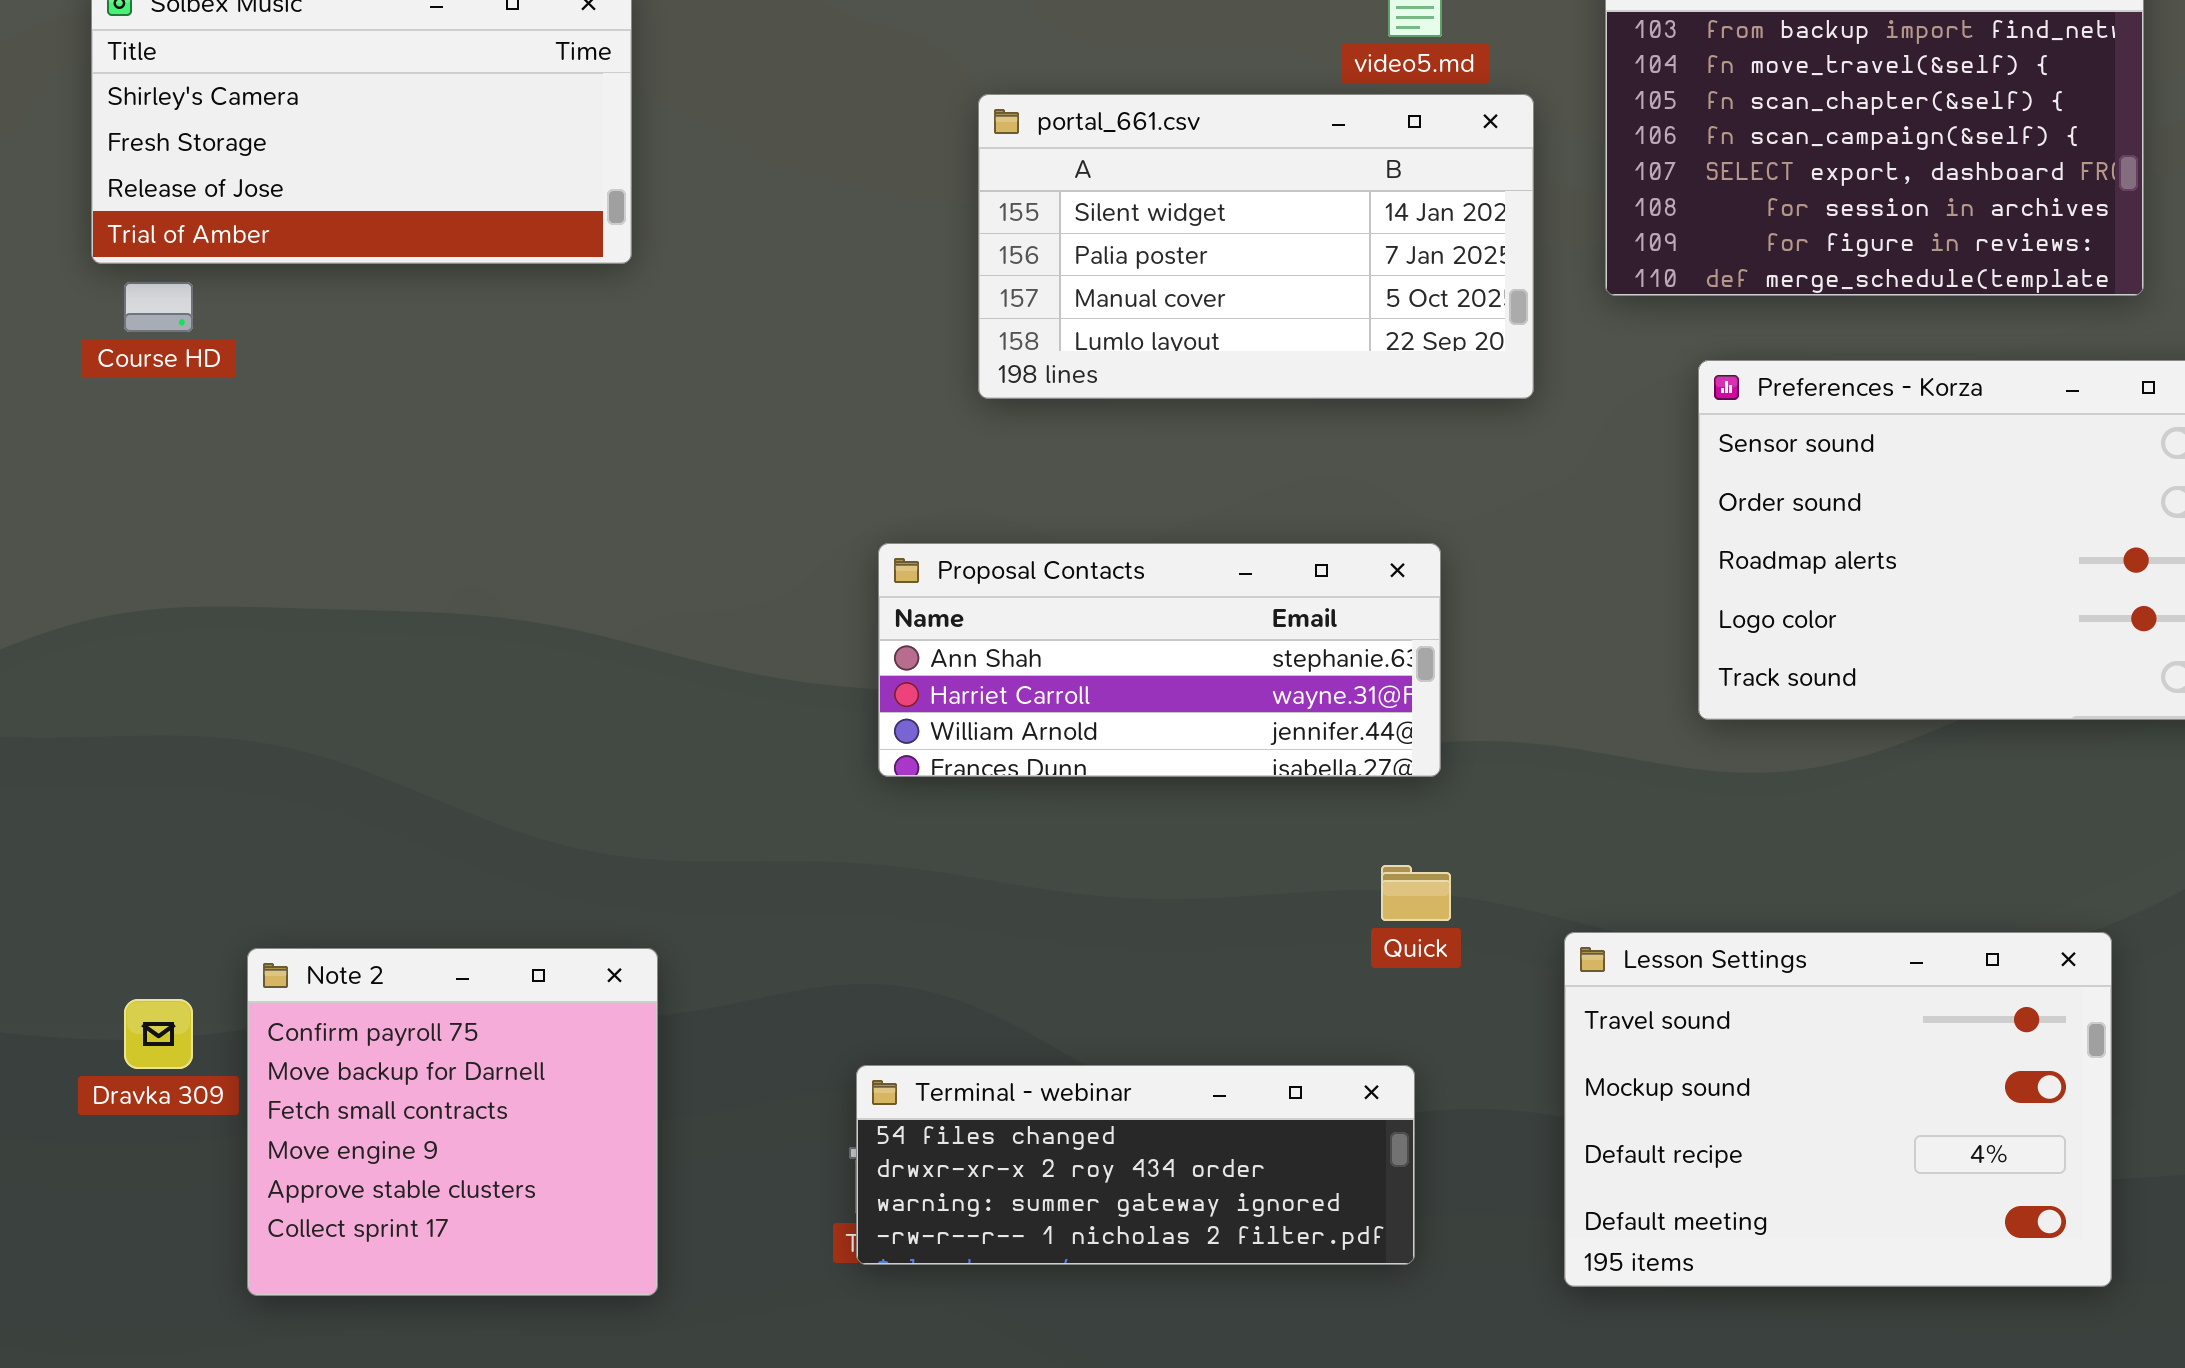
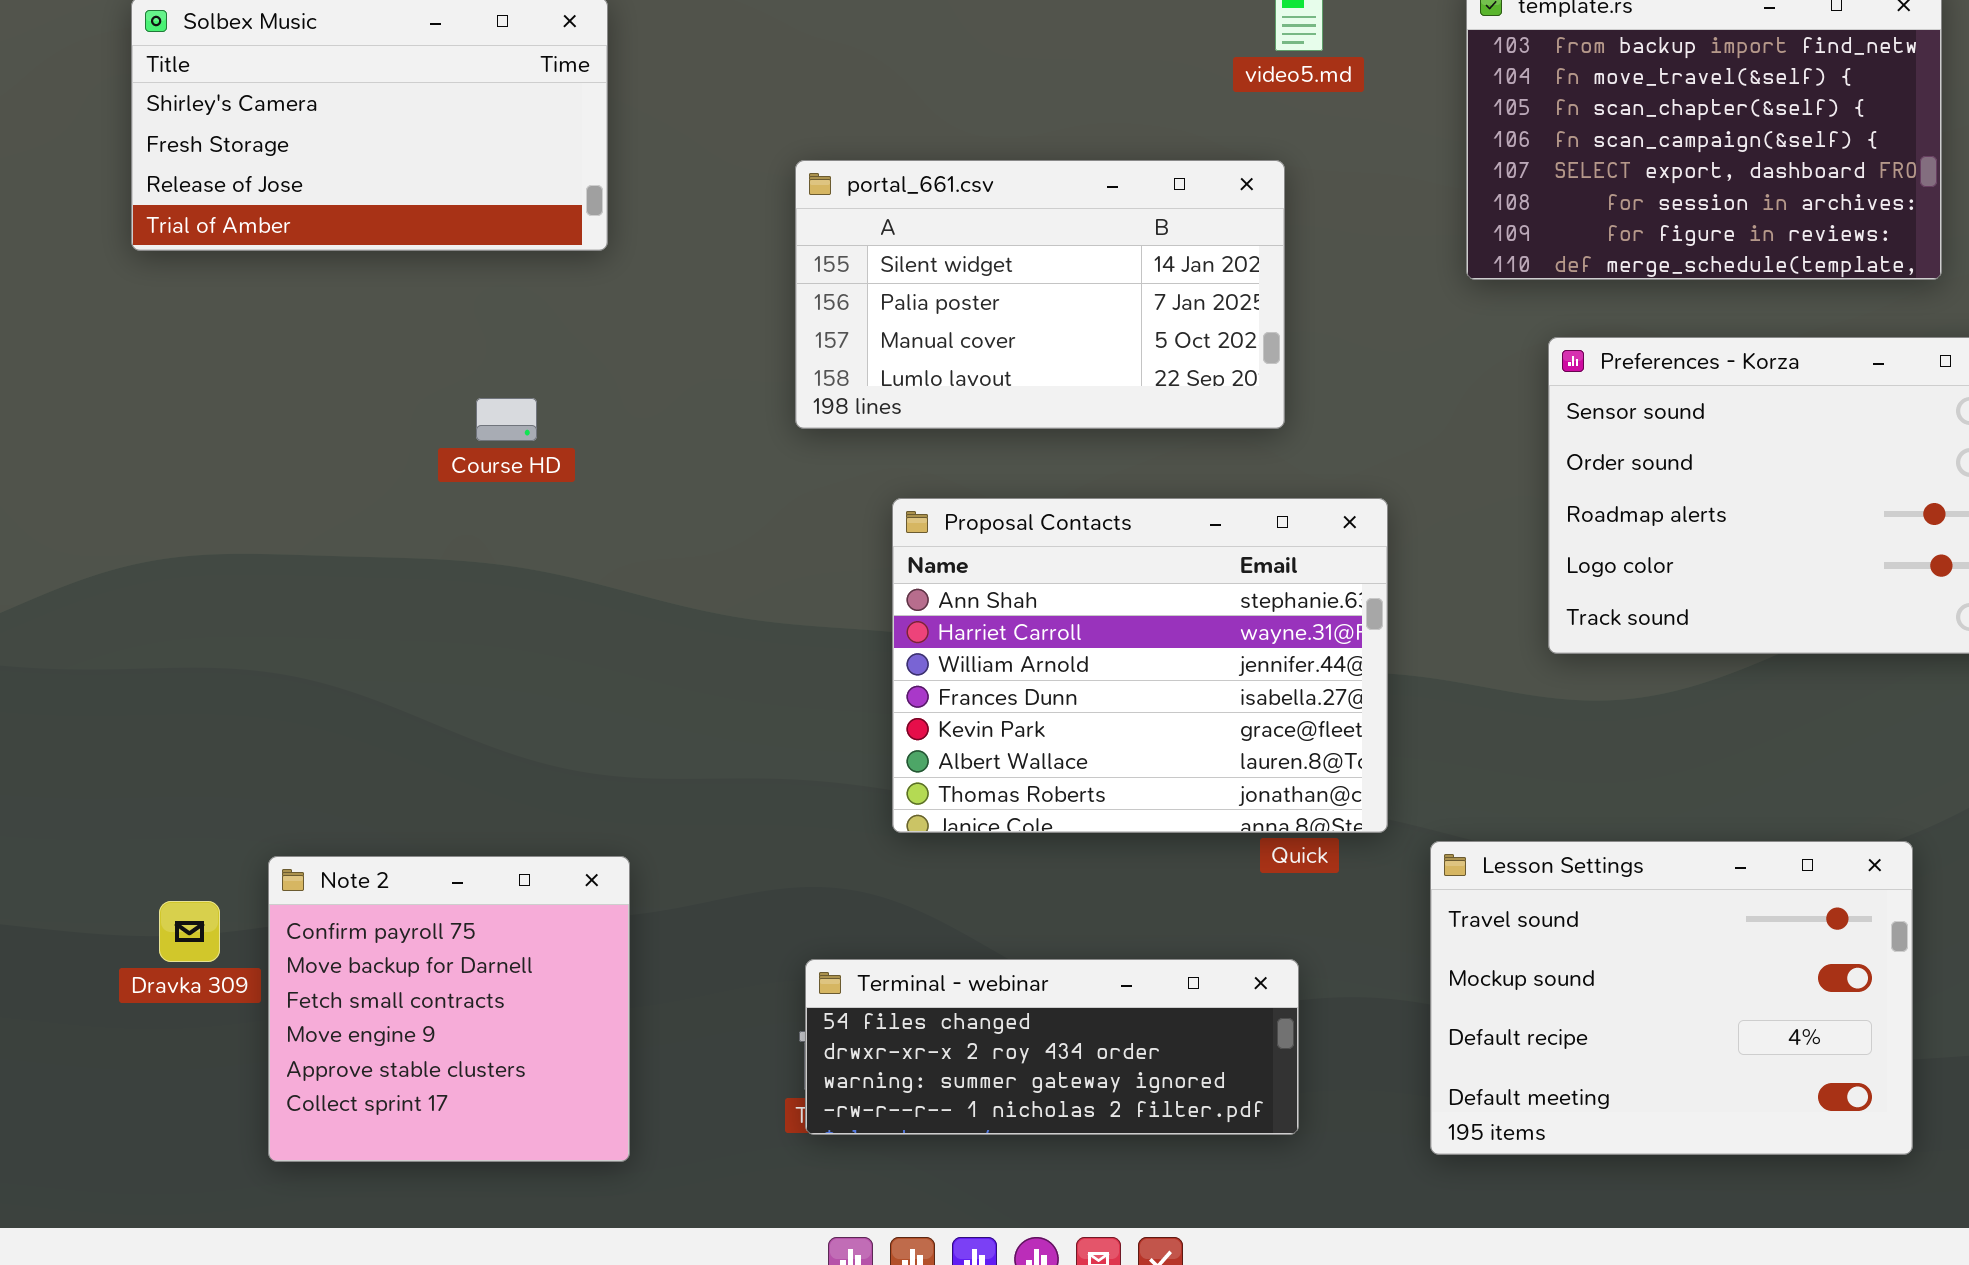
portal_661.csv: [978,94,1534,399] -> [795,160,1285,429], moved
Course HD: [124,282,193,332] -> [476,398,537,441], moved
Proposal Contacts: [878,543,1441,777] -> [892,498,1388,833], moved, resized

